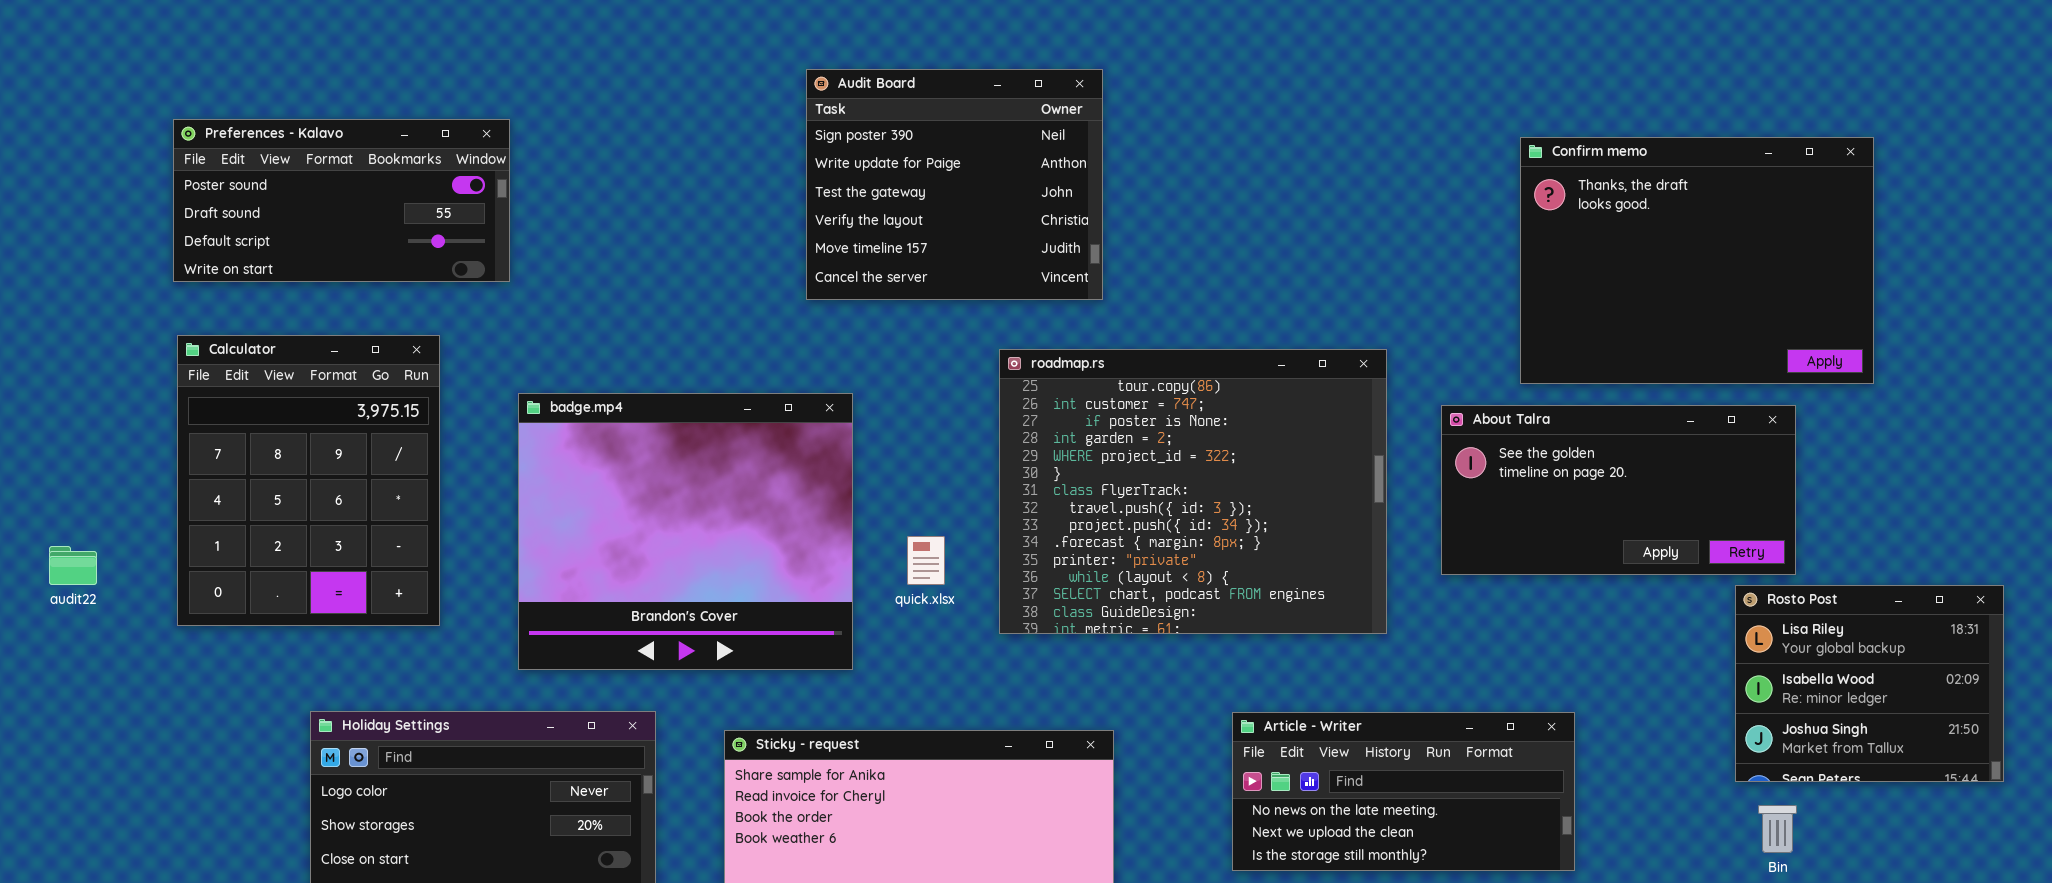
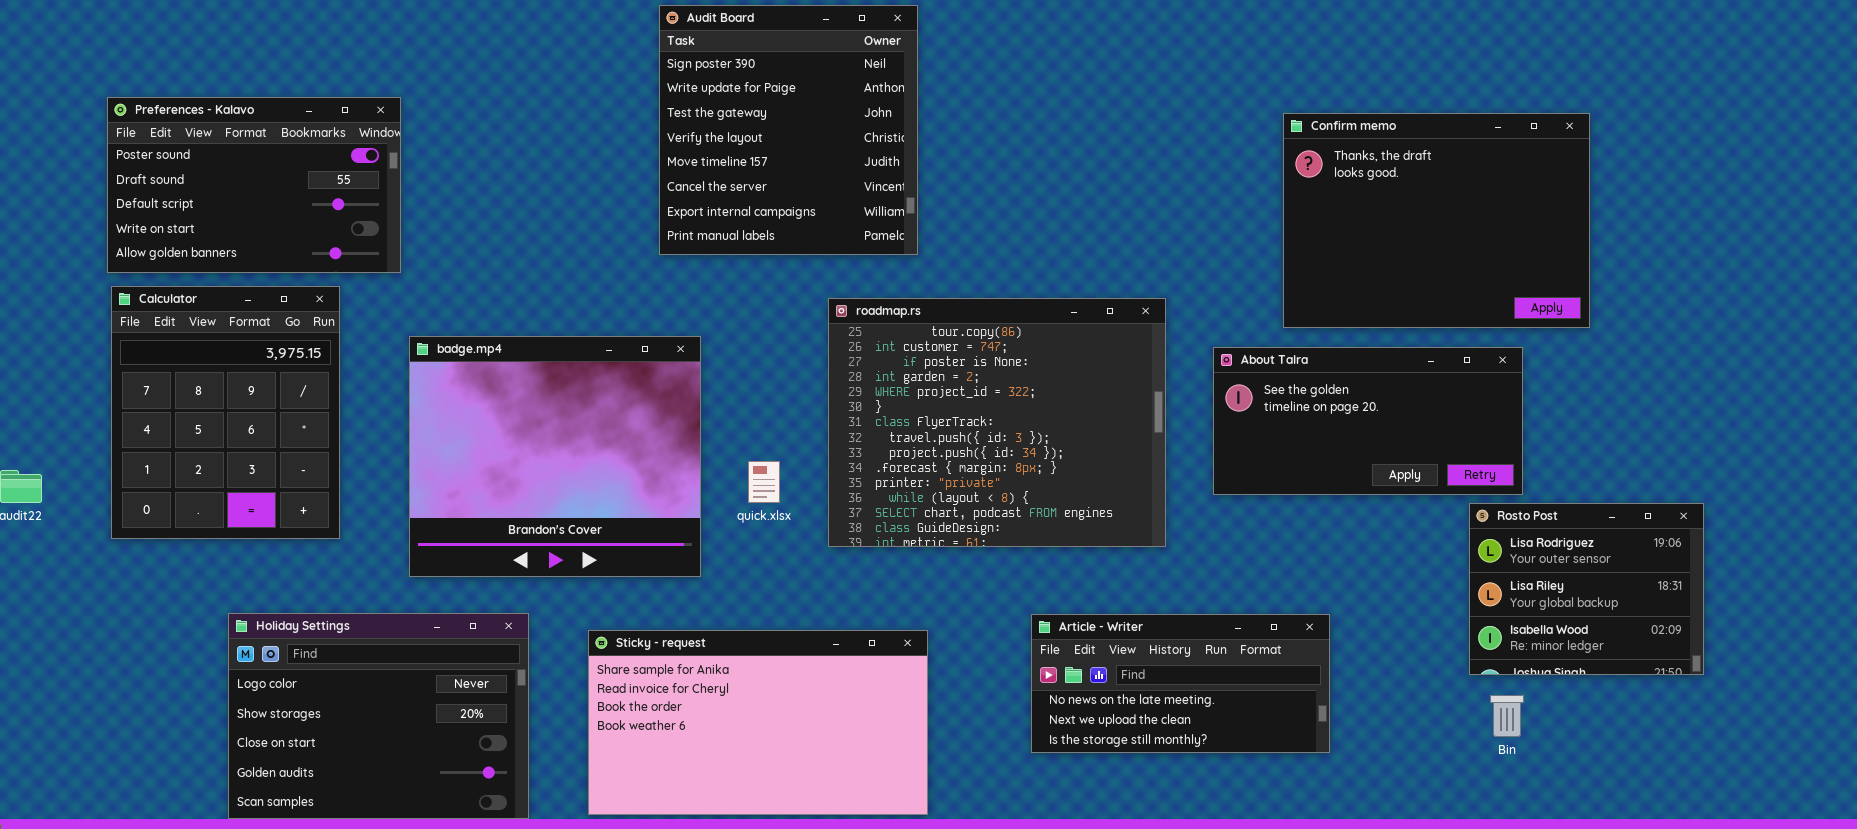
Audit Board: [806,69,1103,300] -> [659,5,918,255], resized
Preferences - Kalavo: [173,119,510,282] -> [107,97,401,273], resized
Rosto Post: [1735,585,2004,782] -> [1469,503,1704,675], scrolled up 1 row

